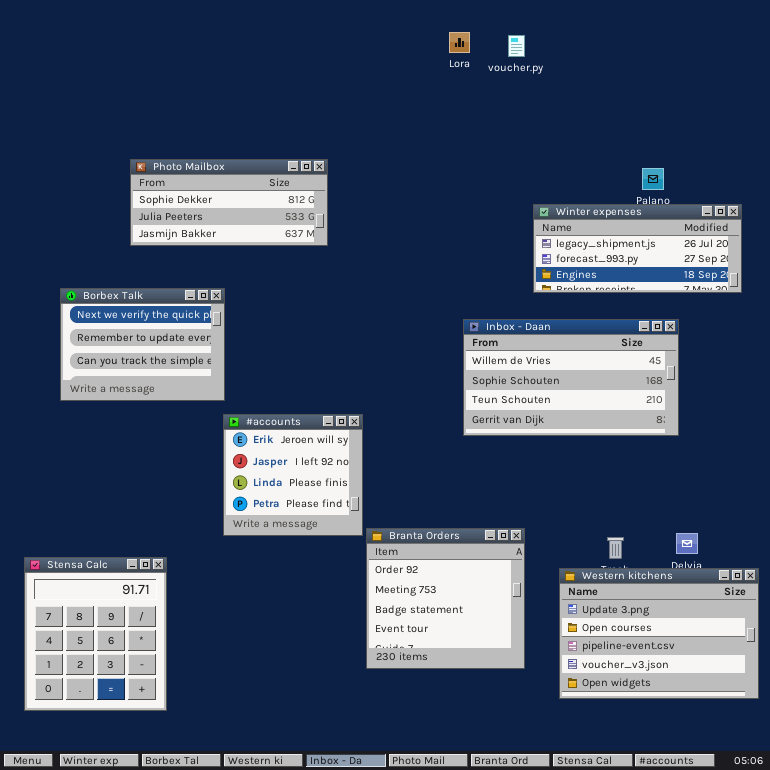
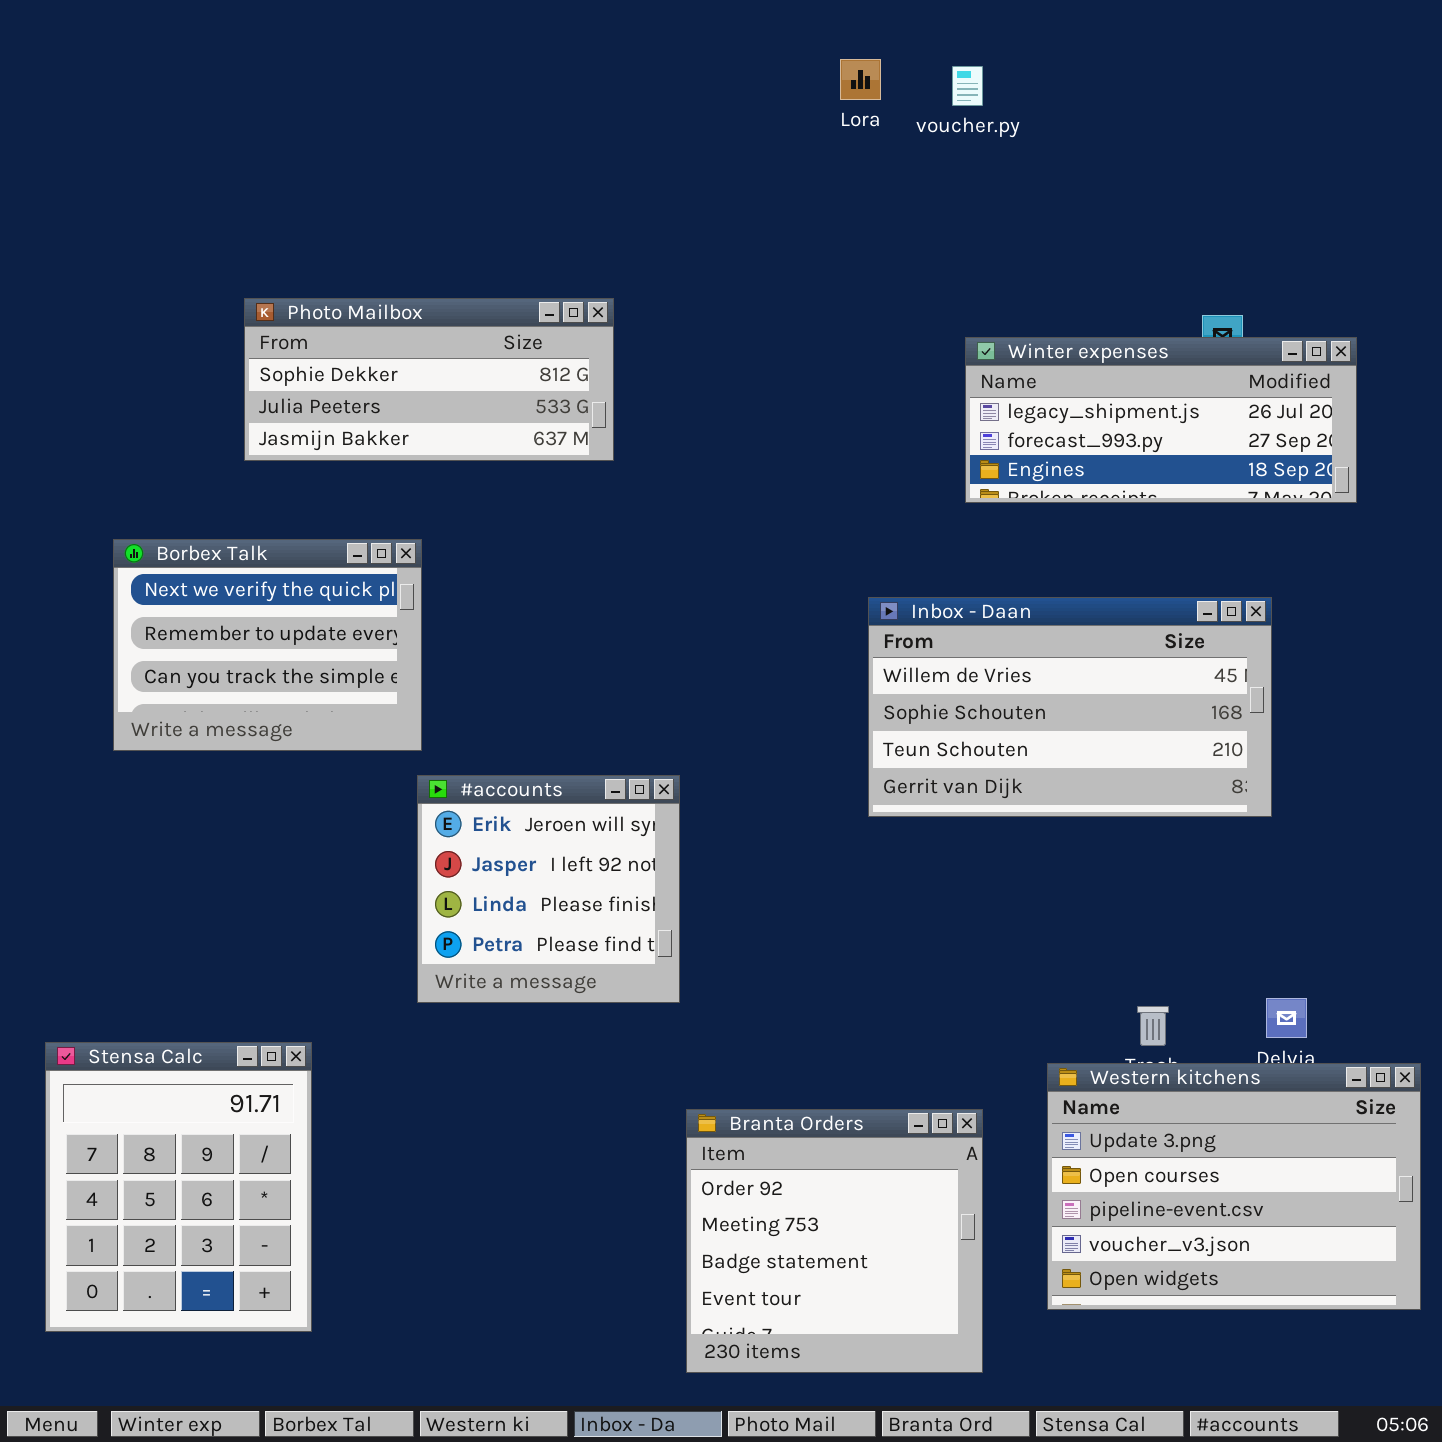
Winter expenses: [533,204,742,293] -> [965,337,1357,503], moved
Branta Orders: [366,528,525,669] -> [686,1109,983,1373], moved

